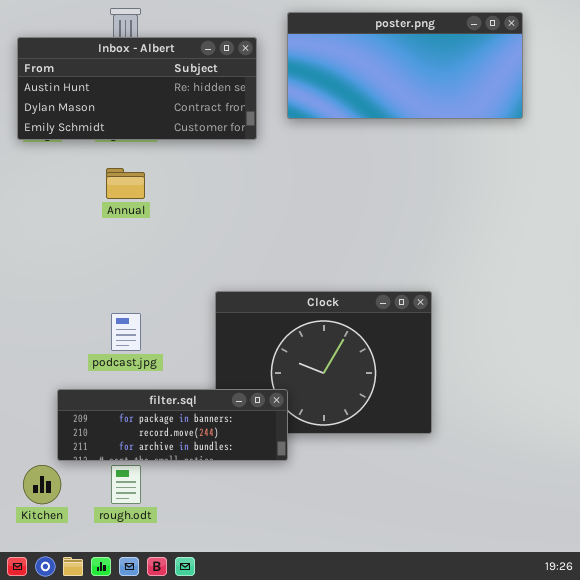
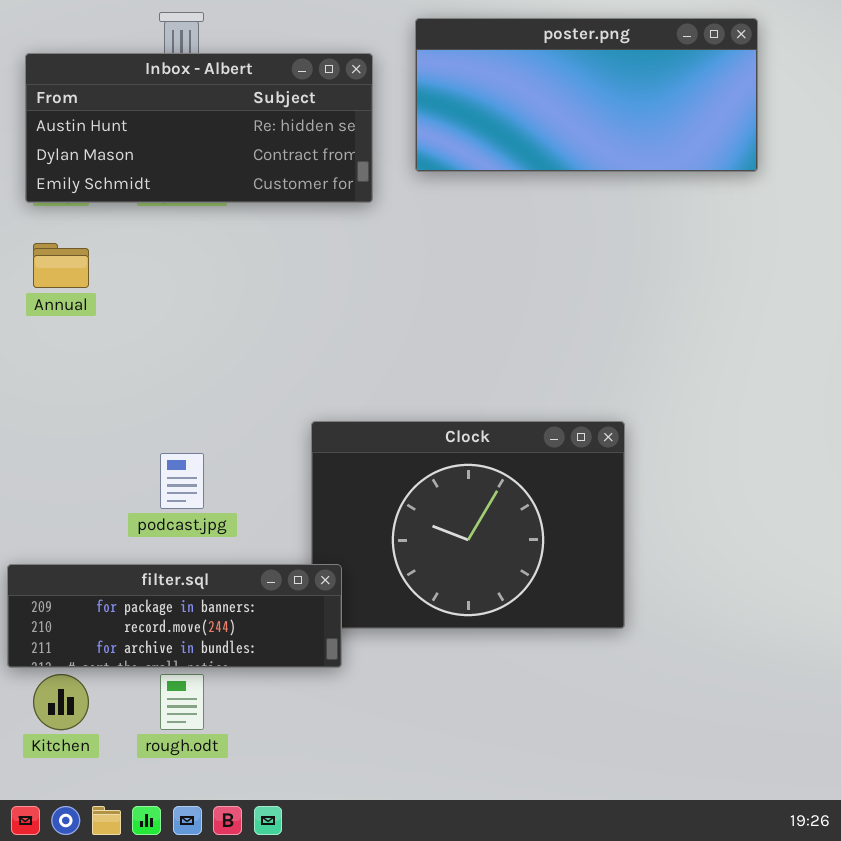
Annual: [106,168,145,199] -> [33,243,89,288], moved
filter.sql: [57,389,288,461] -> [7,564,342,668], moved

